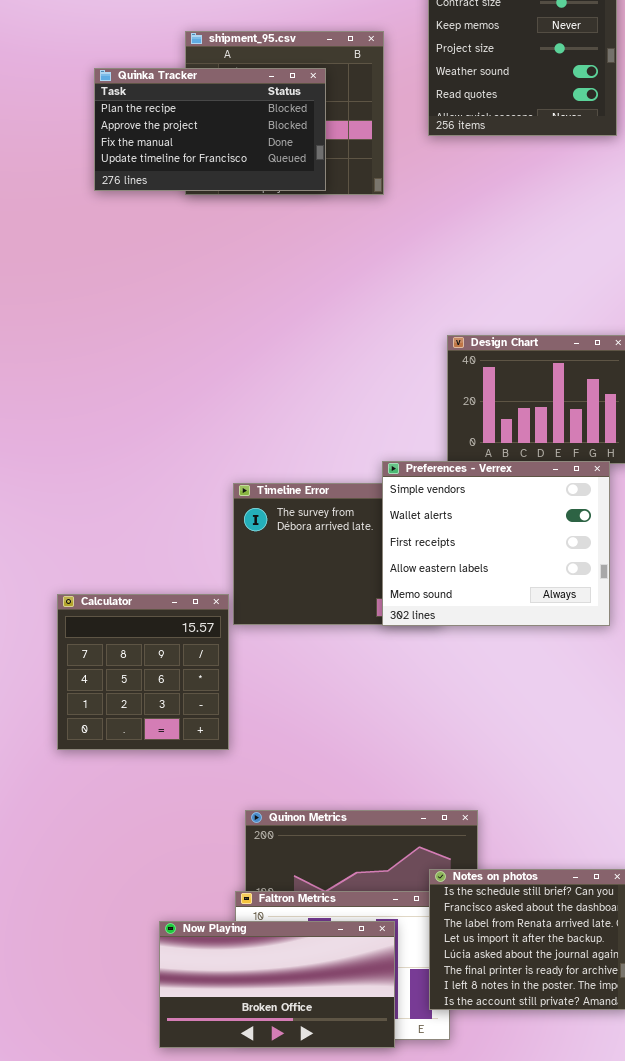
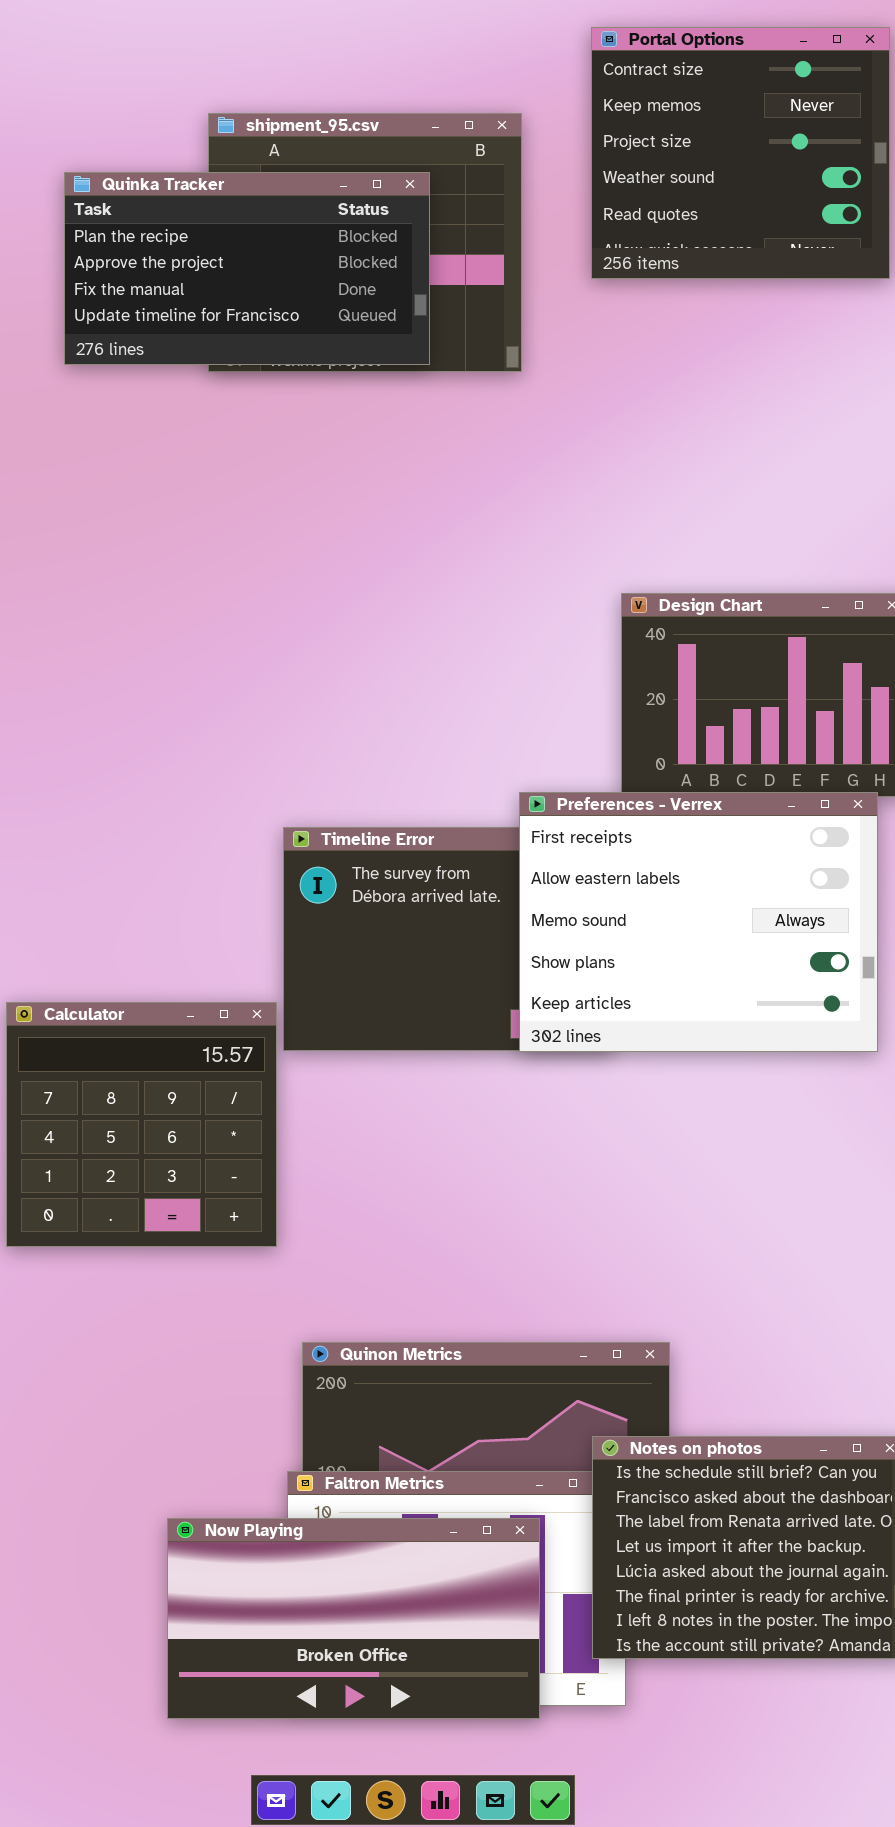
Preferences - Verrex: [382,461,610,626] -> [519,792,878,1052], scrolled down 2 rows

